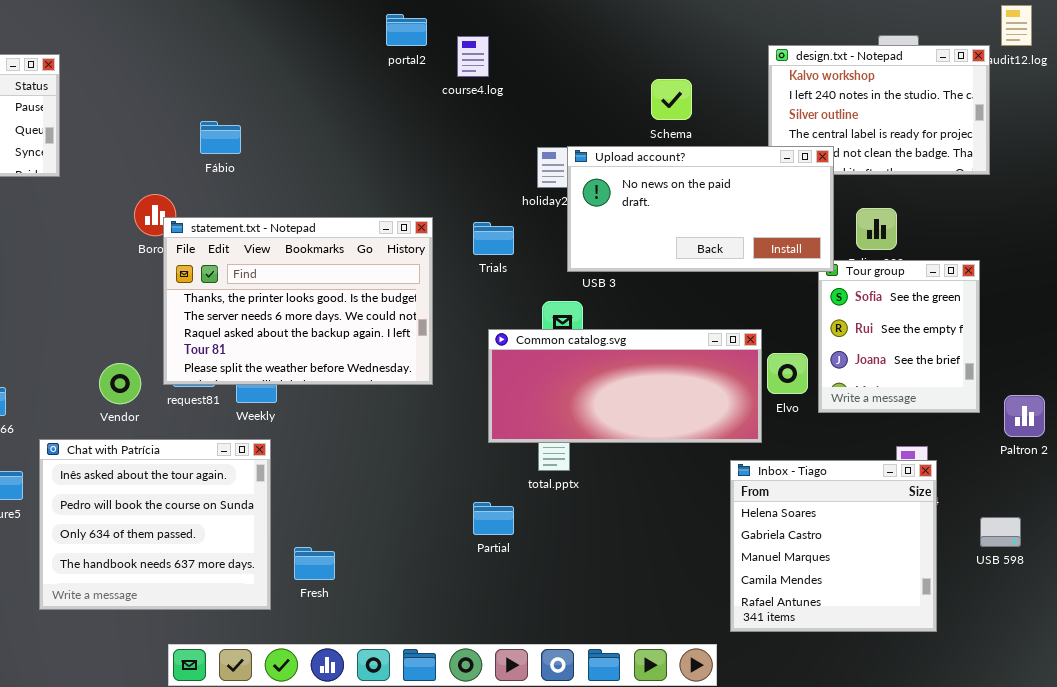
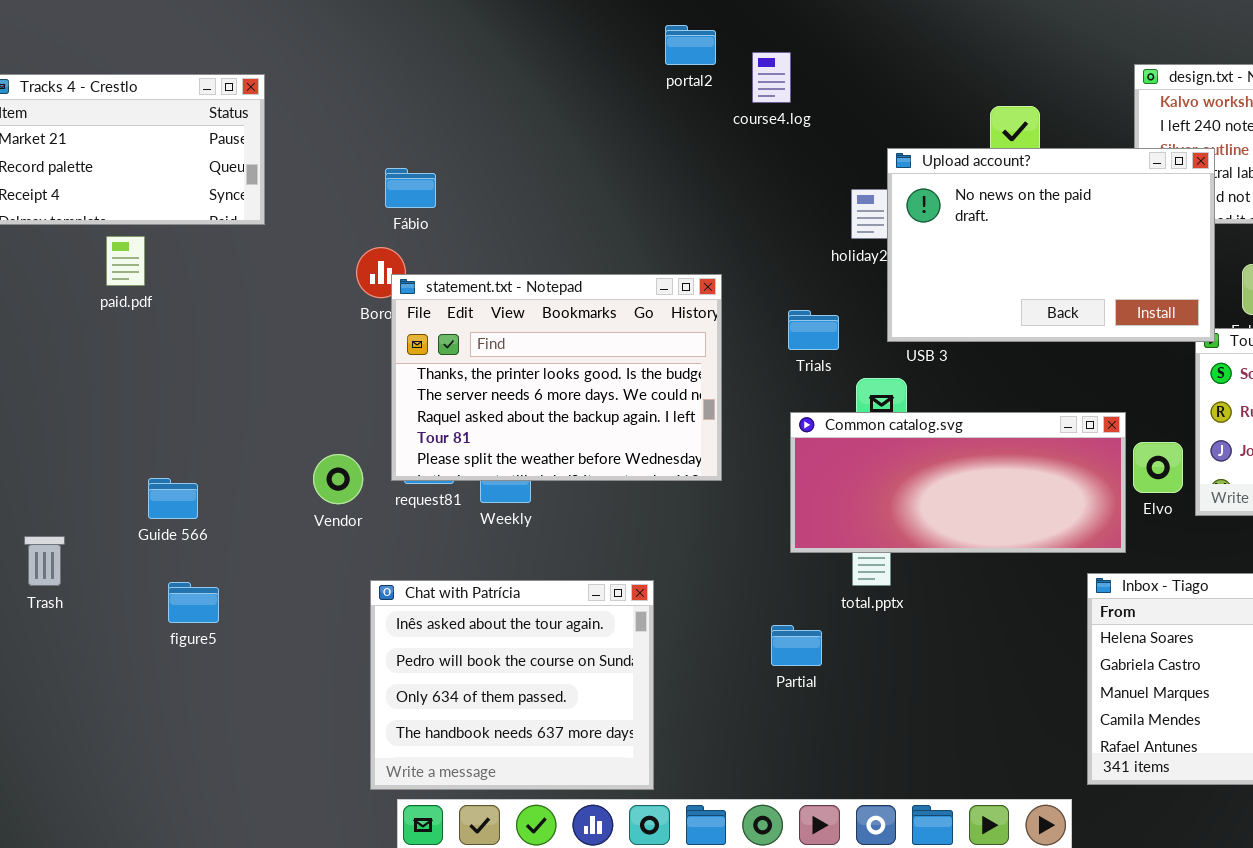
Fábio: [200,121,241,154] -> [385,168,436,208], moved
Upload account?: [567,146,834,272] -> [887,148,1215,342], resized
Trials: [473,222,514,255] -> [788,310,839,350], moved
Chat with Patrícia: [39,439,271,610] -> [370,580,654,790], moved

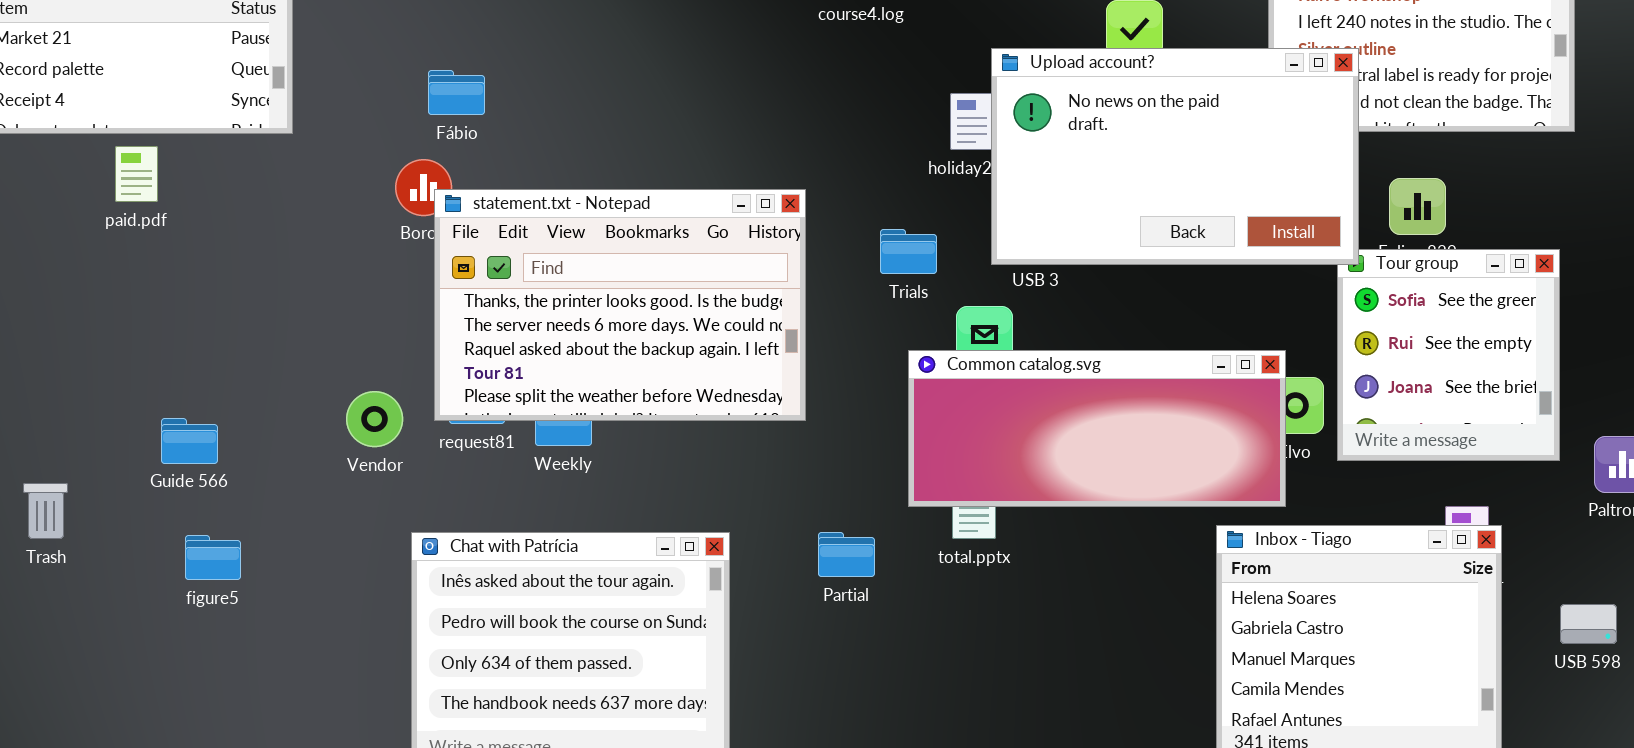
Common catalog.svg: [790,412,1126,553] -> [908,350,1286,507], moved
Partial: [771,625,822,666] -> [818,532,875,577], moved

